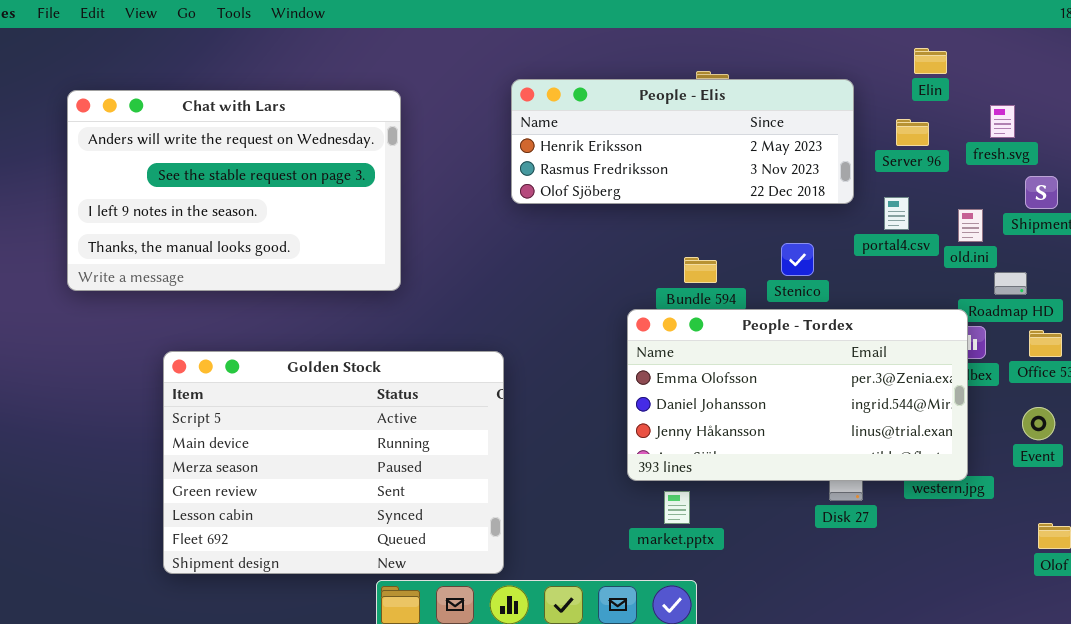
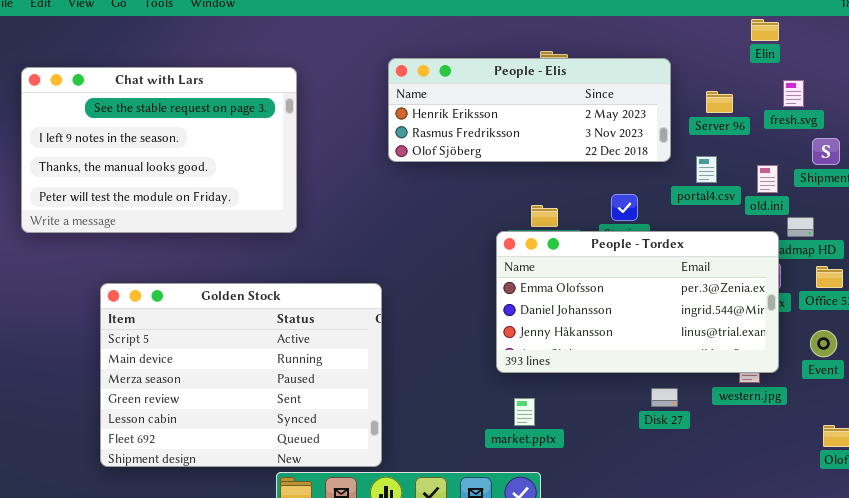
Elin: [914,48,947,74] -> [751,19,779,41], moved
Chat with Lars: [67,90,401,291] -> [21,67,297,233], scrolled down 1 row
People - Tordex: [627,309,968,481] -> [496,231,779,373], moved

